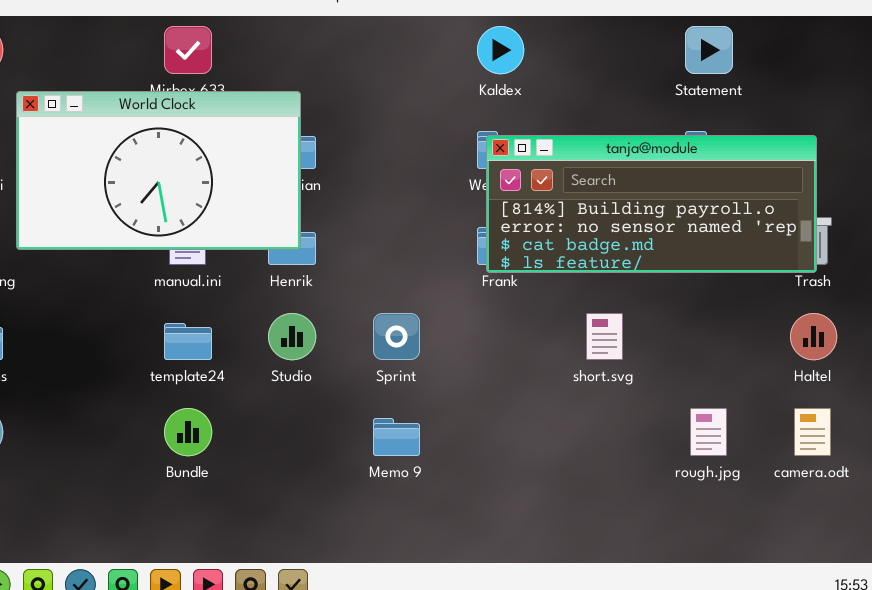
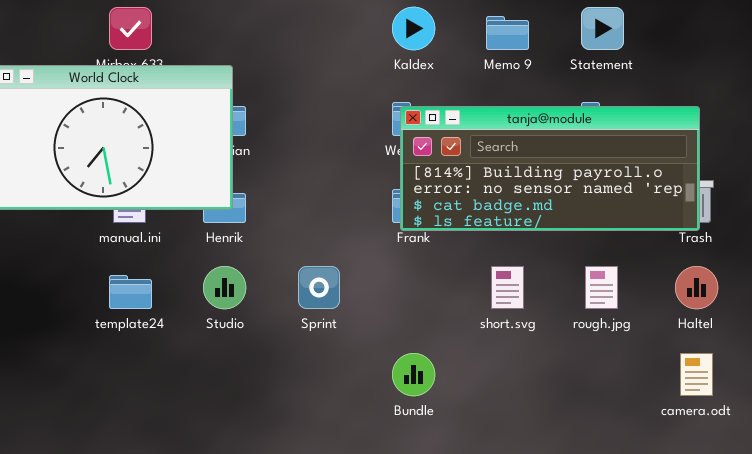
Bundle: [164,408,212,456] -> [392,353,435,396], moved
rough.jpg: [690,408,727,456] -> [585,266,618,309], moved
Memo 9: [373,418,420,456] -> [486,16,529,50], moved

